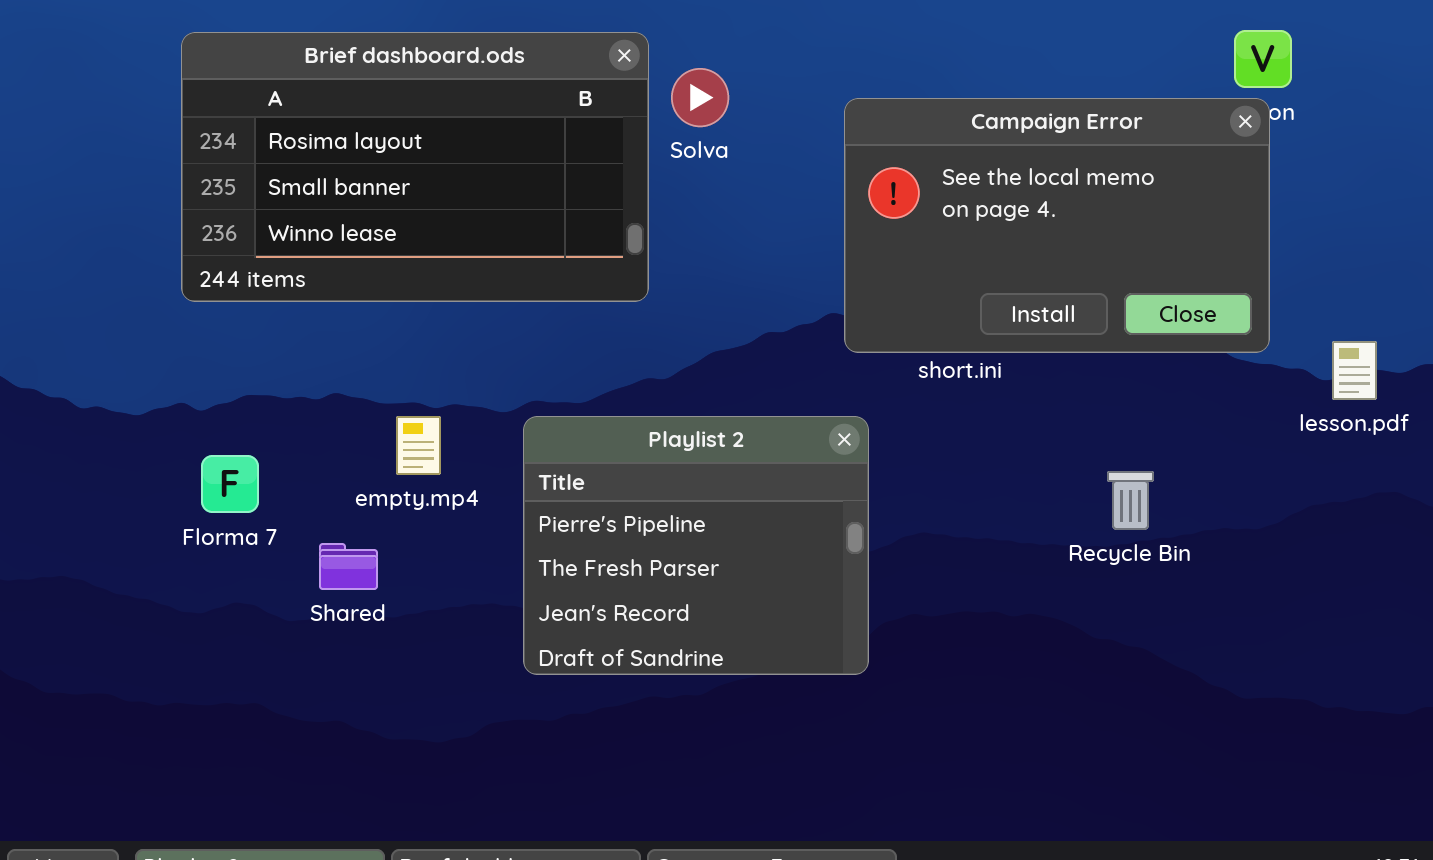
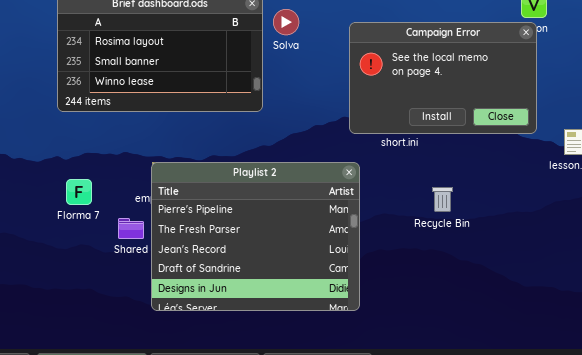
Playlist 2: [523,416,869,675] -> [151,162,360,311], resized
Recycle Bin: [1107,471,1154,530] -> [432,187,453,212], moved

